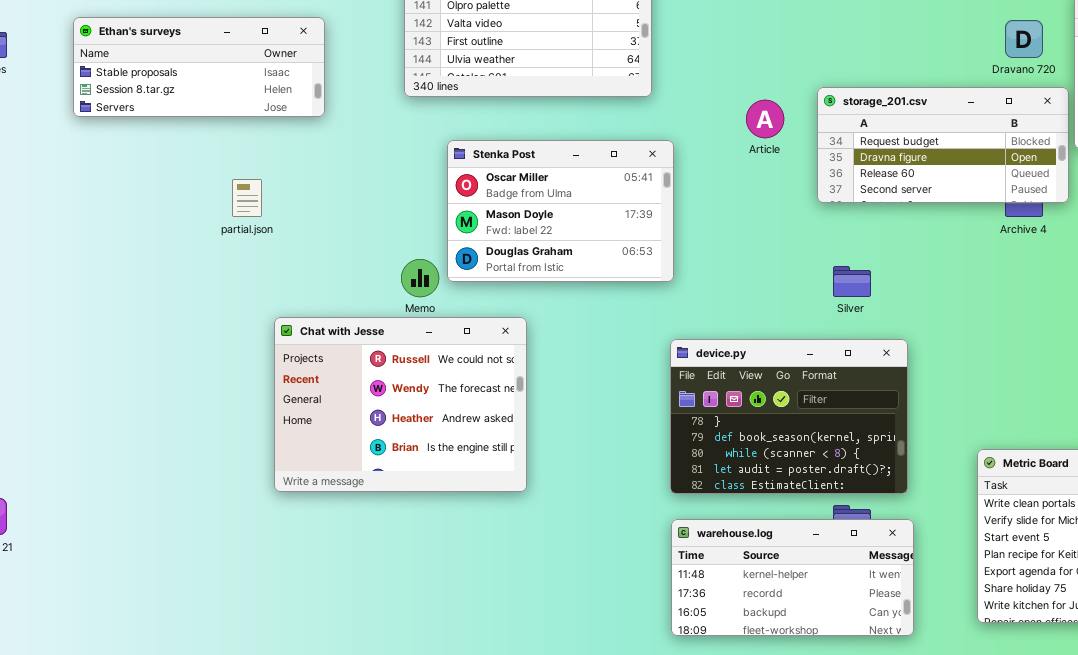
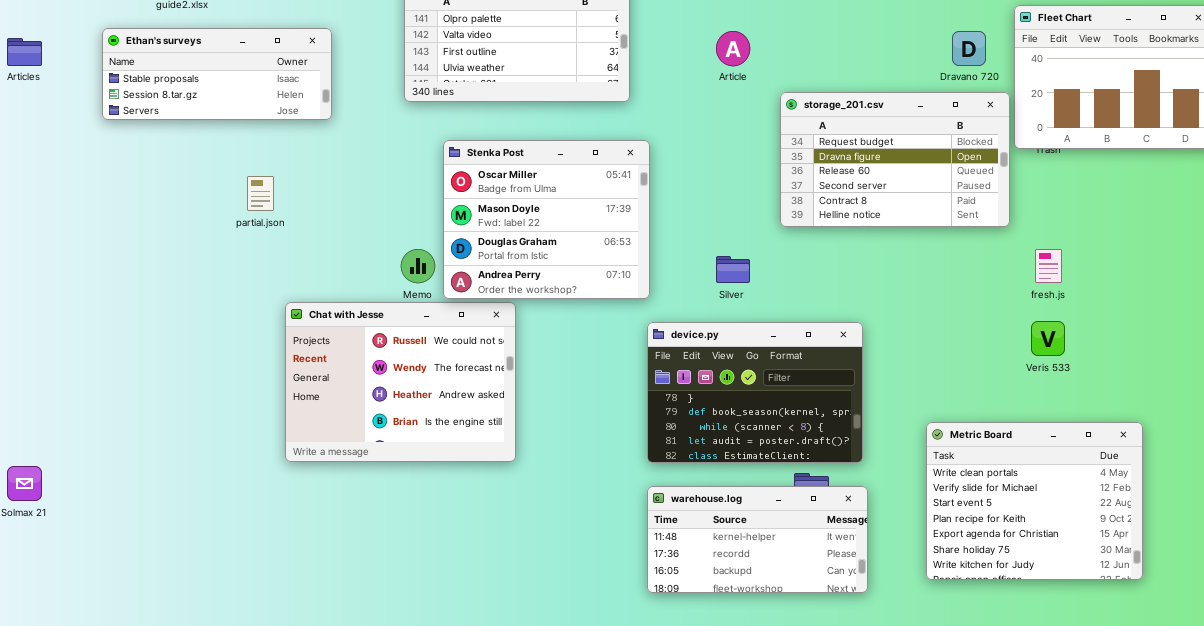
storage_201.csv: [817,87,1069,203] -> [780,92,1010,227], resized
Article: [746,100,784,138] -> [716,31,750,66], moved
Stenka Post: [447,140,674,282] -> [443,140,650,299], resized
Silver: [833,266,871,297] -> [716,256,750,283], moved

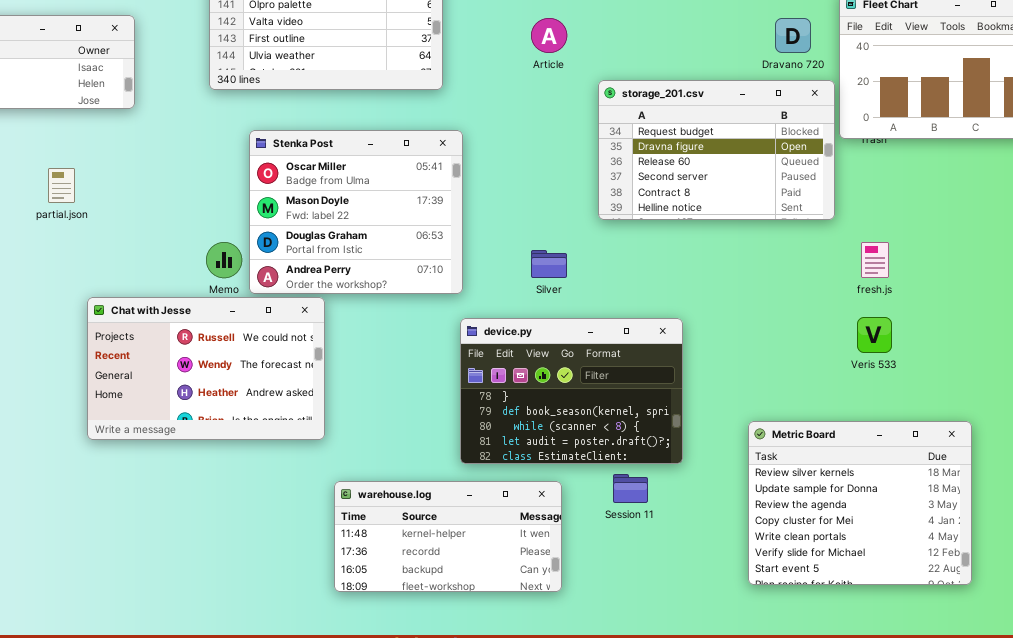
Chat with Jesse: [285,302,516,462] -> [87,297,325,440], resized
Metric Board: [926,422,1143,580] -> [748,421,972,585], scrolled up 4 rows
warehouse.log: [647,486,868,593] -> [334,481,562,592], moved

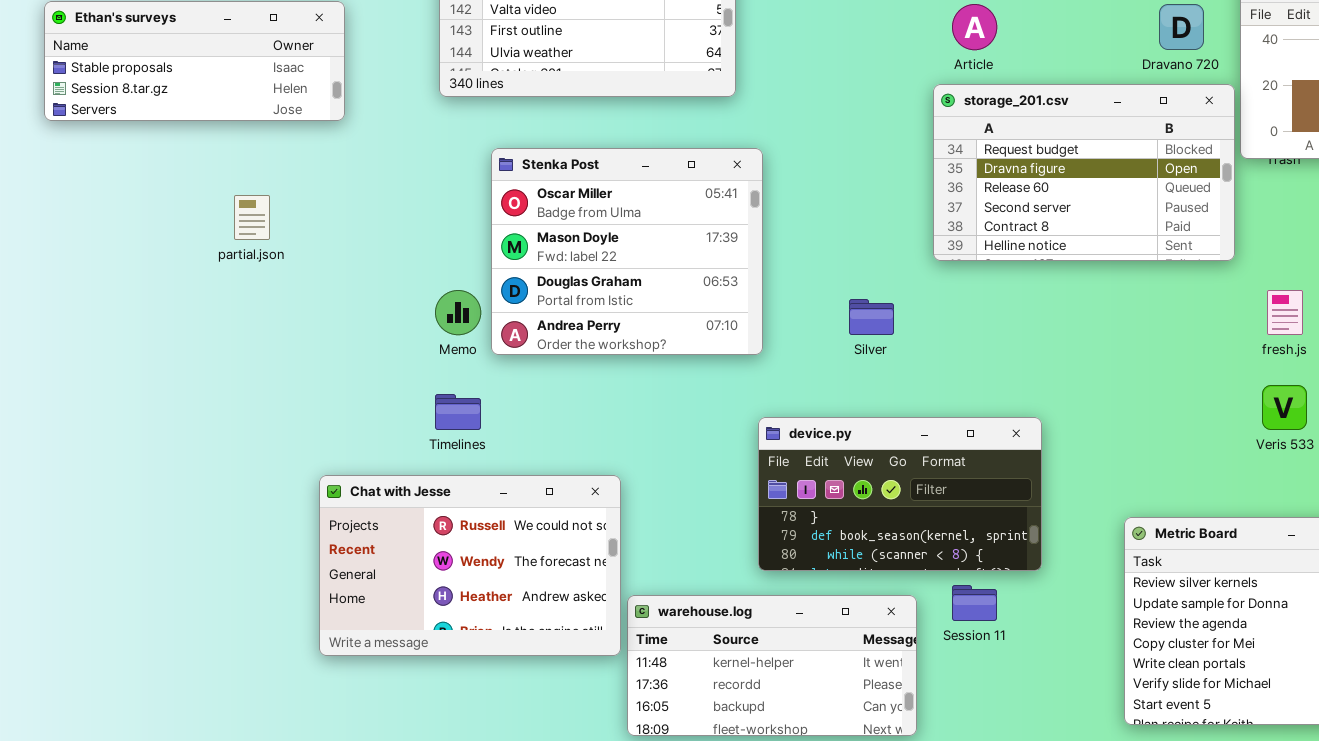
Article: [531,18,567,53] -> [952,4,997,50], moved
Chat with Jesse: [87,297,325,440] -> [319,475,621,656], moved
device.py: [460,318,683,464] -> [758,417,1042,571], resized
warehouse.log: [334,481,562,592] -> [627,595,917,736], moved

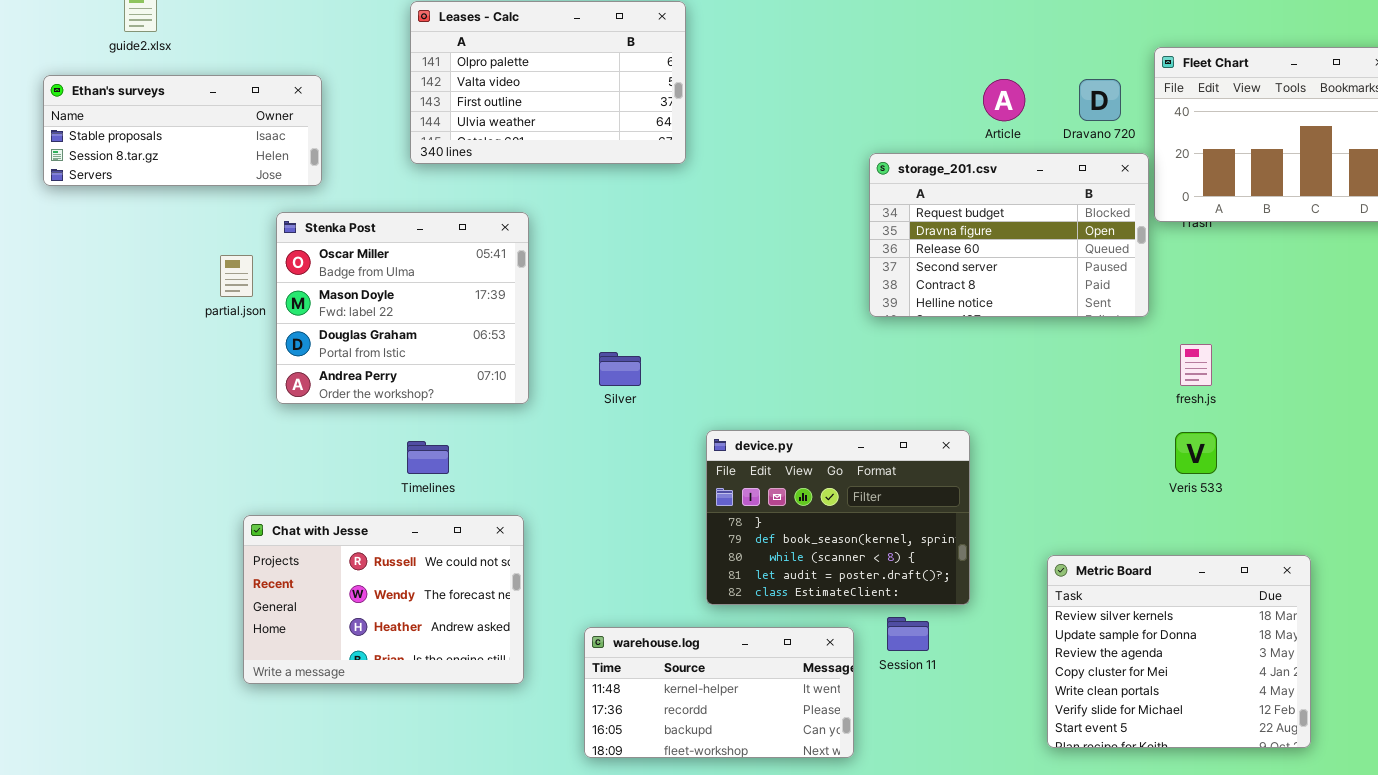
Article: [952,4,997,50] -> [983,79,1025,121], moved
Stenka Post: [491,148,763,355] -> [276,212,529,404], moved
Silver: [849,299,894,335] -> [599,352,641,386], moved
device.py: [758,417,1042,571] -> [706,430,970,605], resized
Chat with Jesse: [319,475,621,656] -> [243,515,524,684], moved

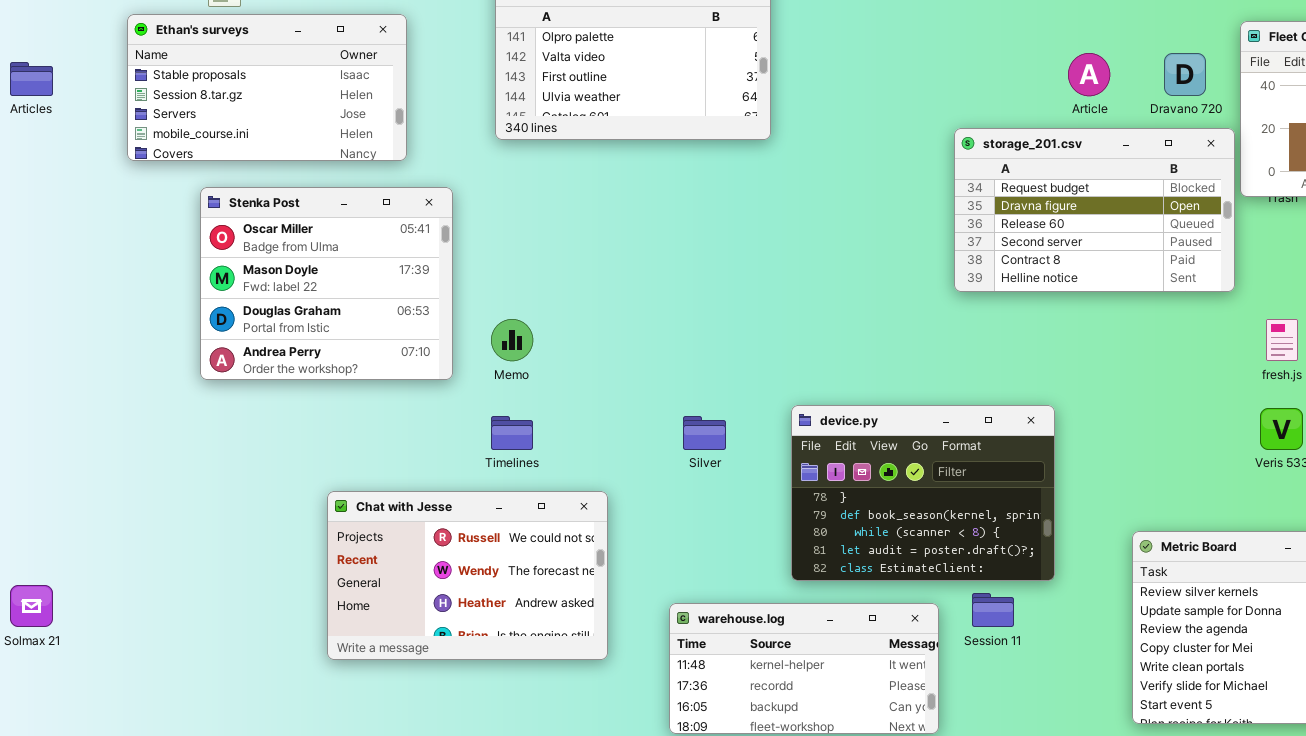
Ethan's surveys: [43,75,322,186] -> [127,14,407,161], resized
Stenka Post: [276,212,529,404] -> [200,187,453,380], moved
Silver: [599,352,641,386] -> [683,416,726,450], moved

